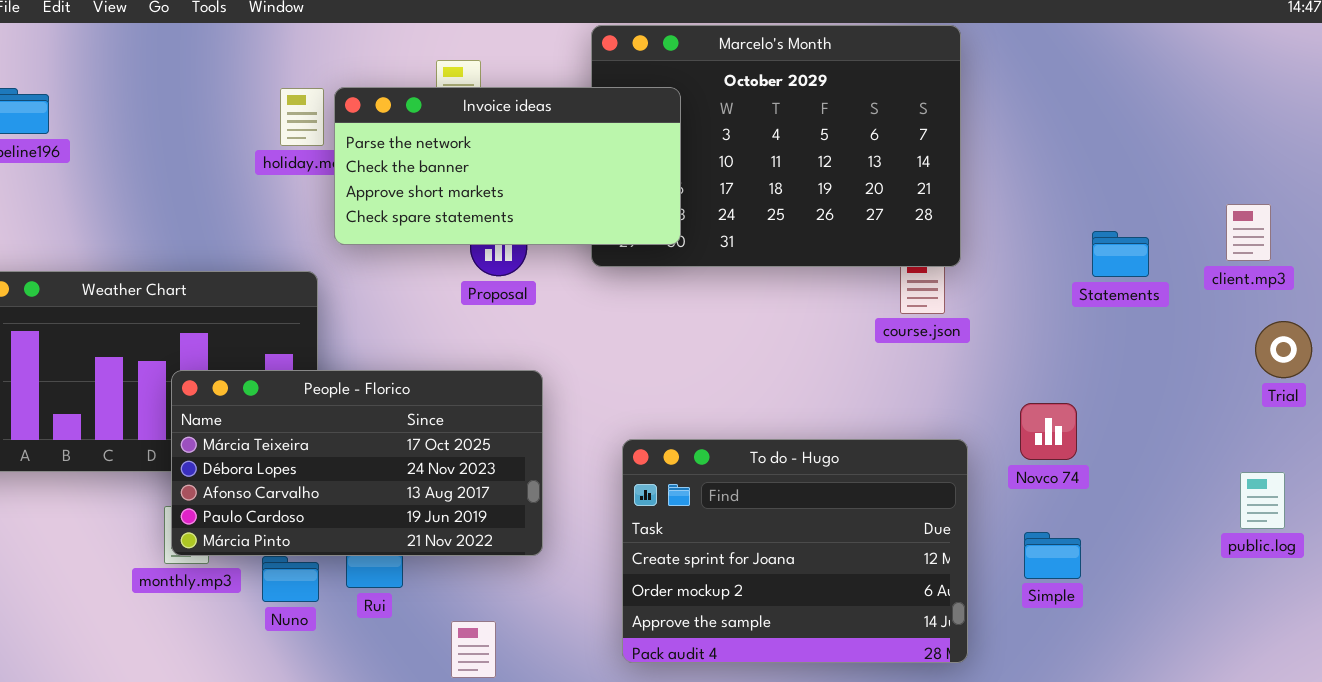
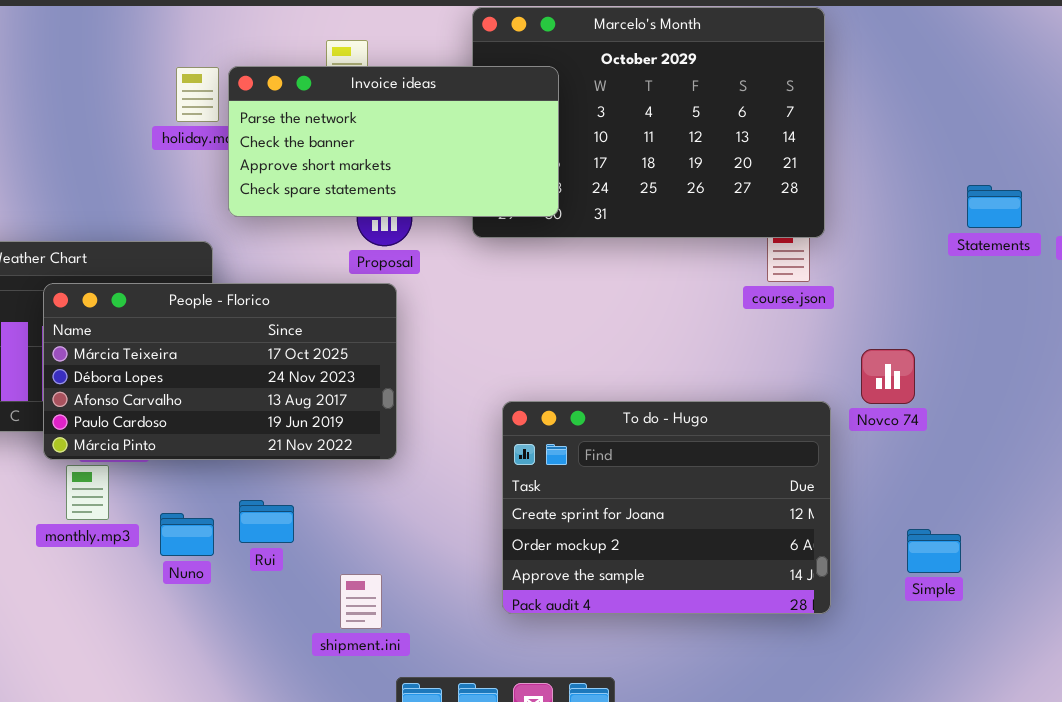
Statements: [1092,231,1149,277] -> [967,185,1022,228], moved
People - Florico: [171,370,543,556] -> [43,283,397,460], moved
Novco 74: [1020,403,1077,460] -> [861,349,915,404], moved
Simple: [1024,532,1081,579] -> [907,529,961,573], moved

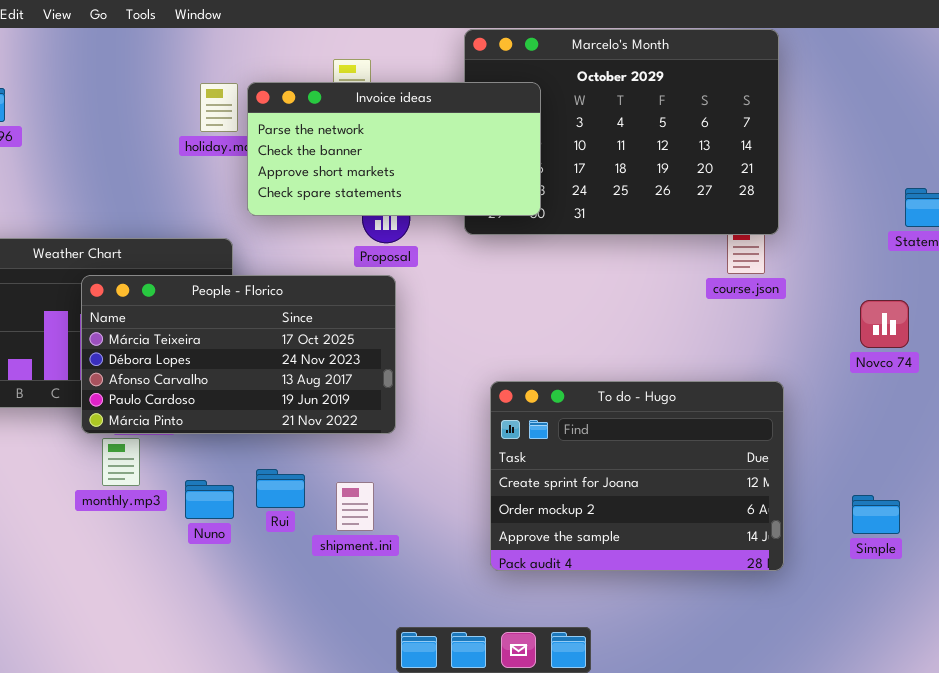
Novco 74: [861,349,915,404] -> [860,300,909,348], moved
shipment.ini: [340,574,382,629] -> [336,482,374,531], moved

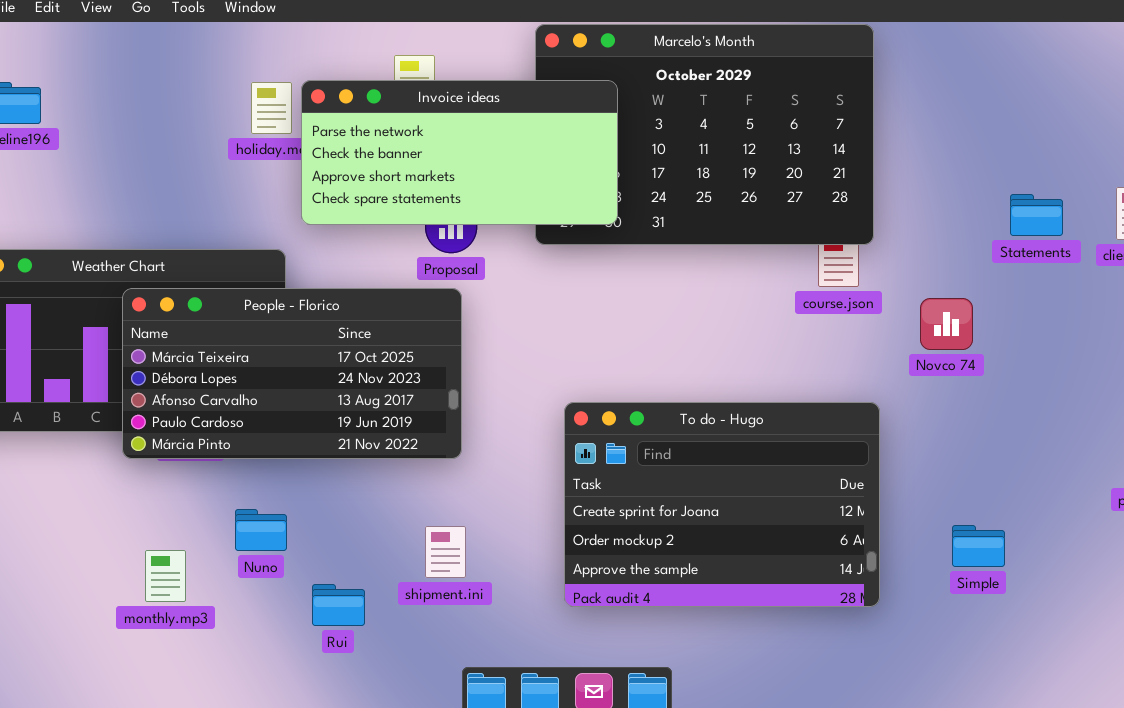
Novco 74: [860,300,909,348] -> [920,298,973,350], moved
monthly.mp3: [102,438,140,486] -> [145,550,186,602], moved
Rui: [256,469,305,508] -> [312,584,365,626], moved
shipment.ini: [336,482,374,531] -> [425,526,466,578], moved

